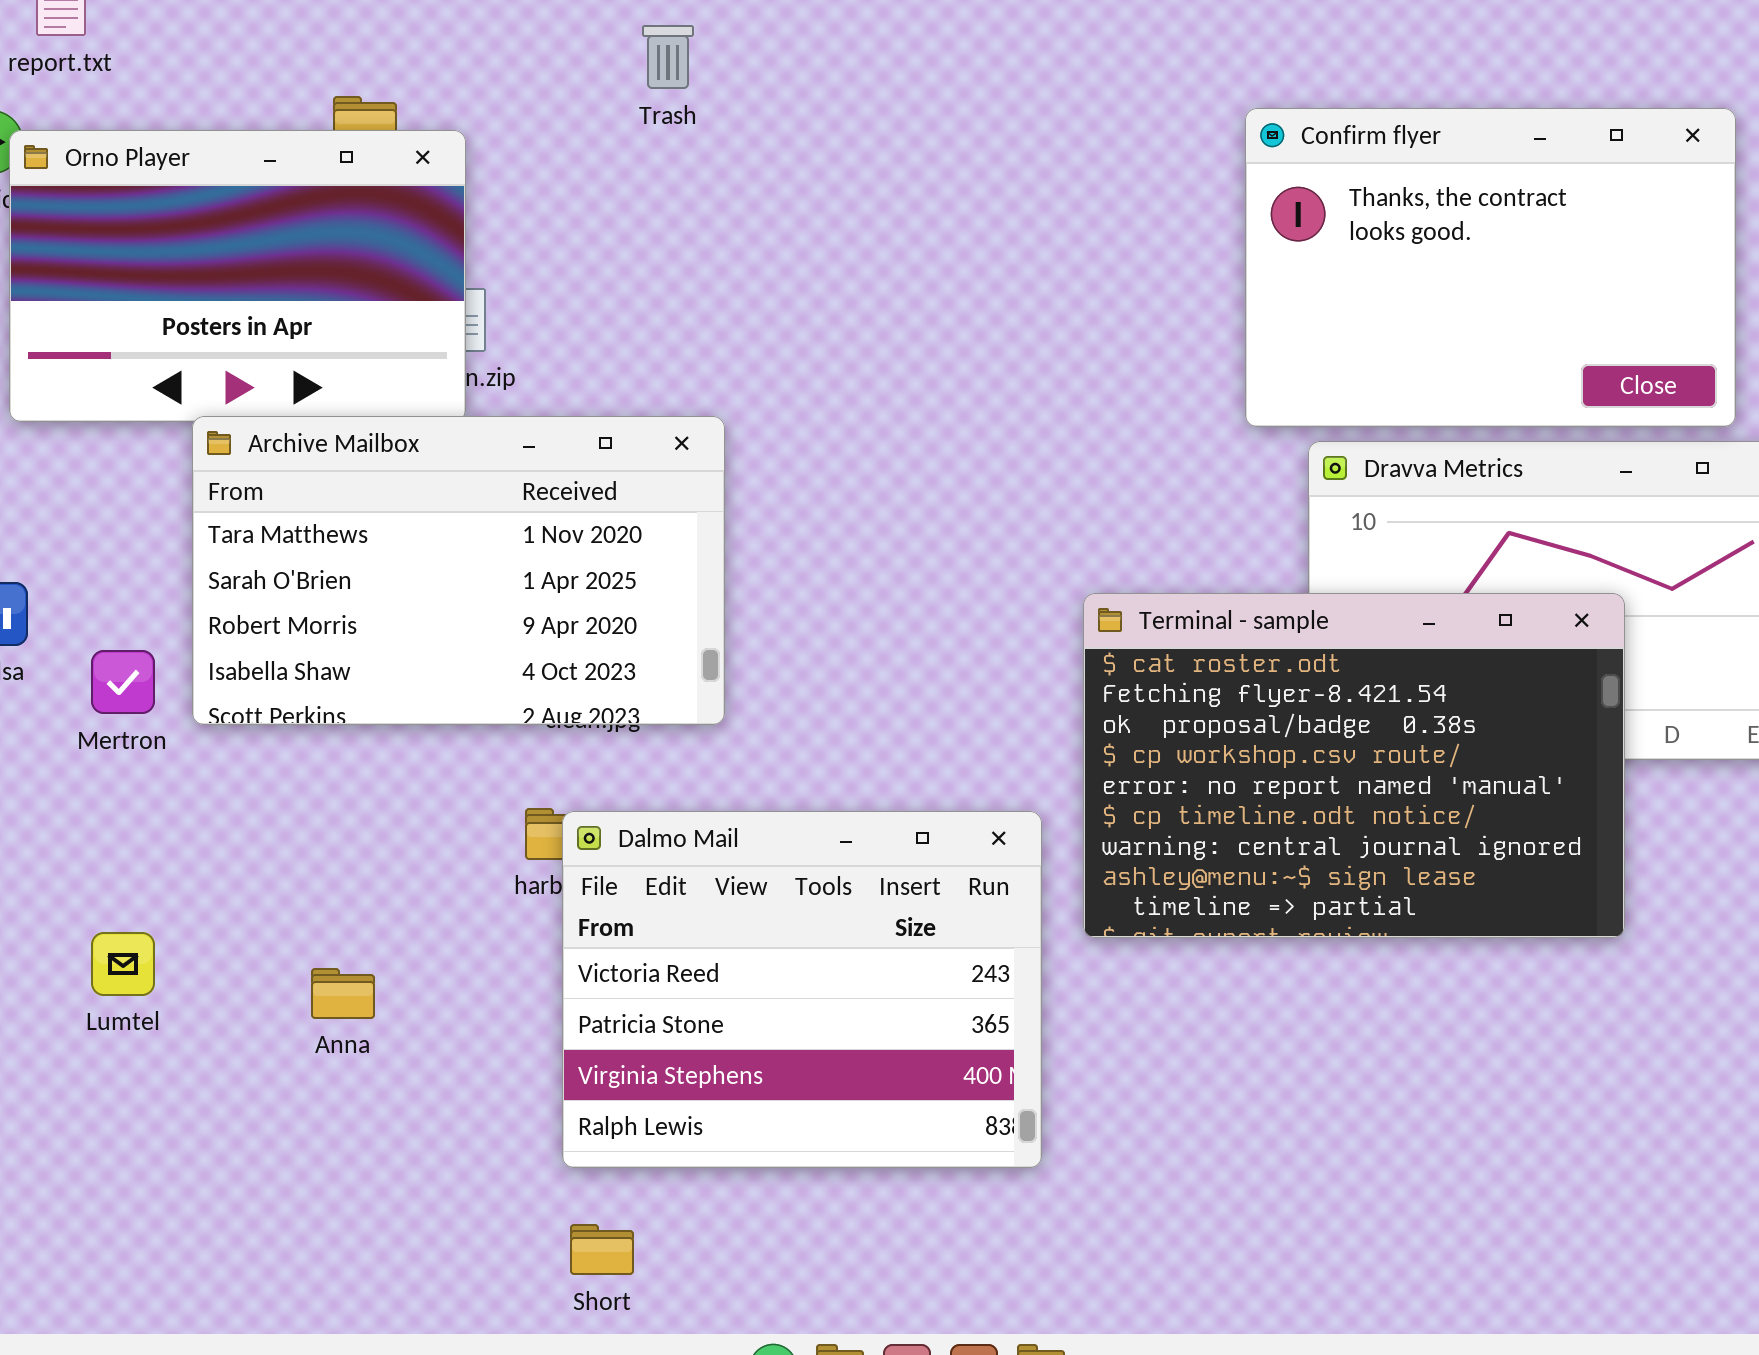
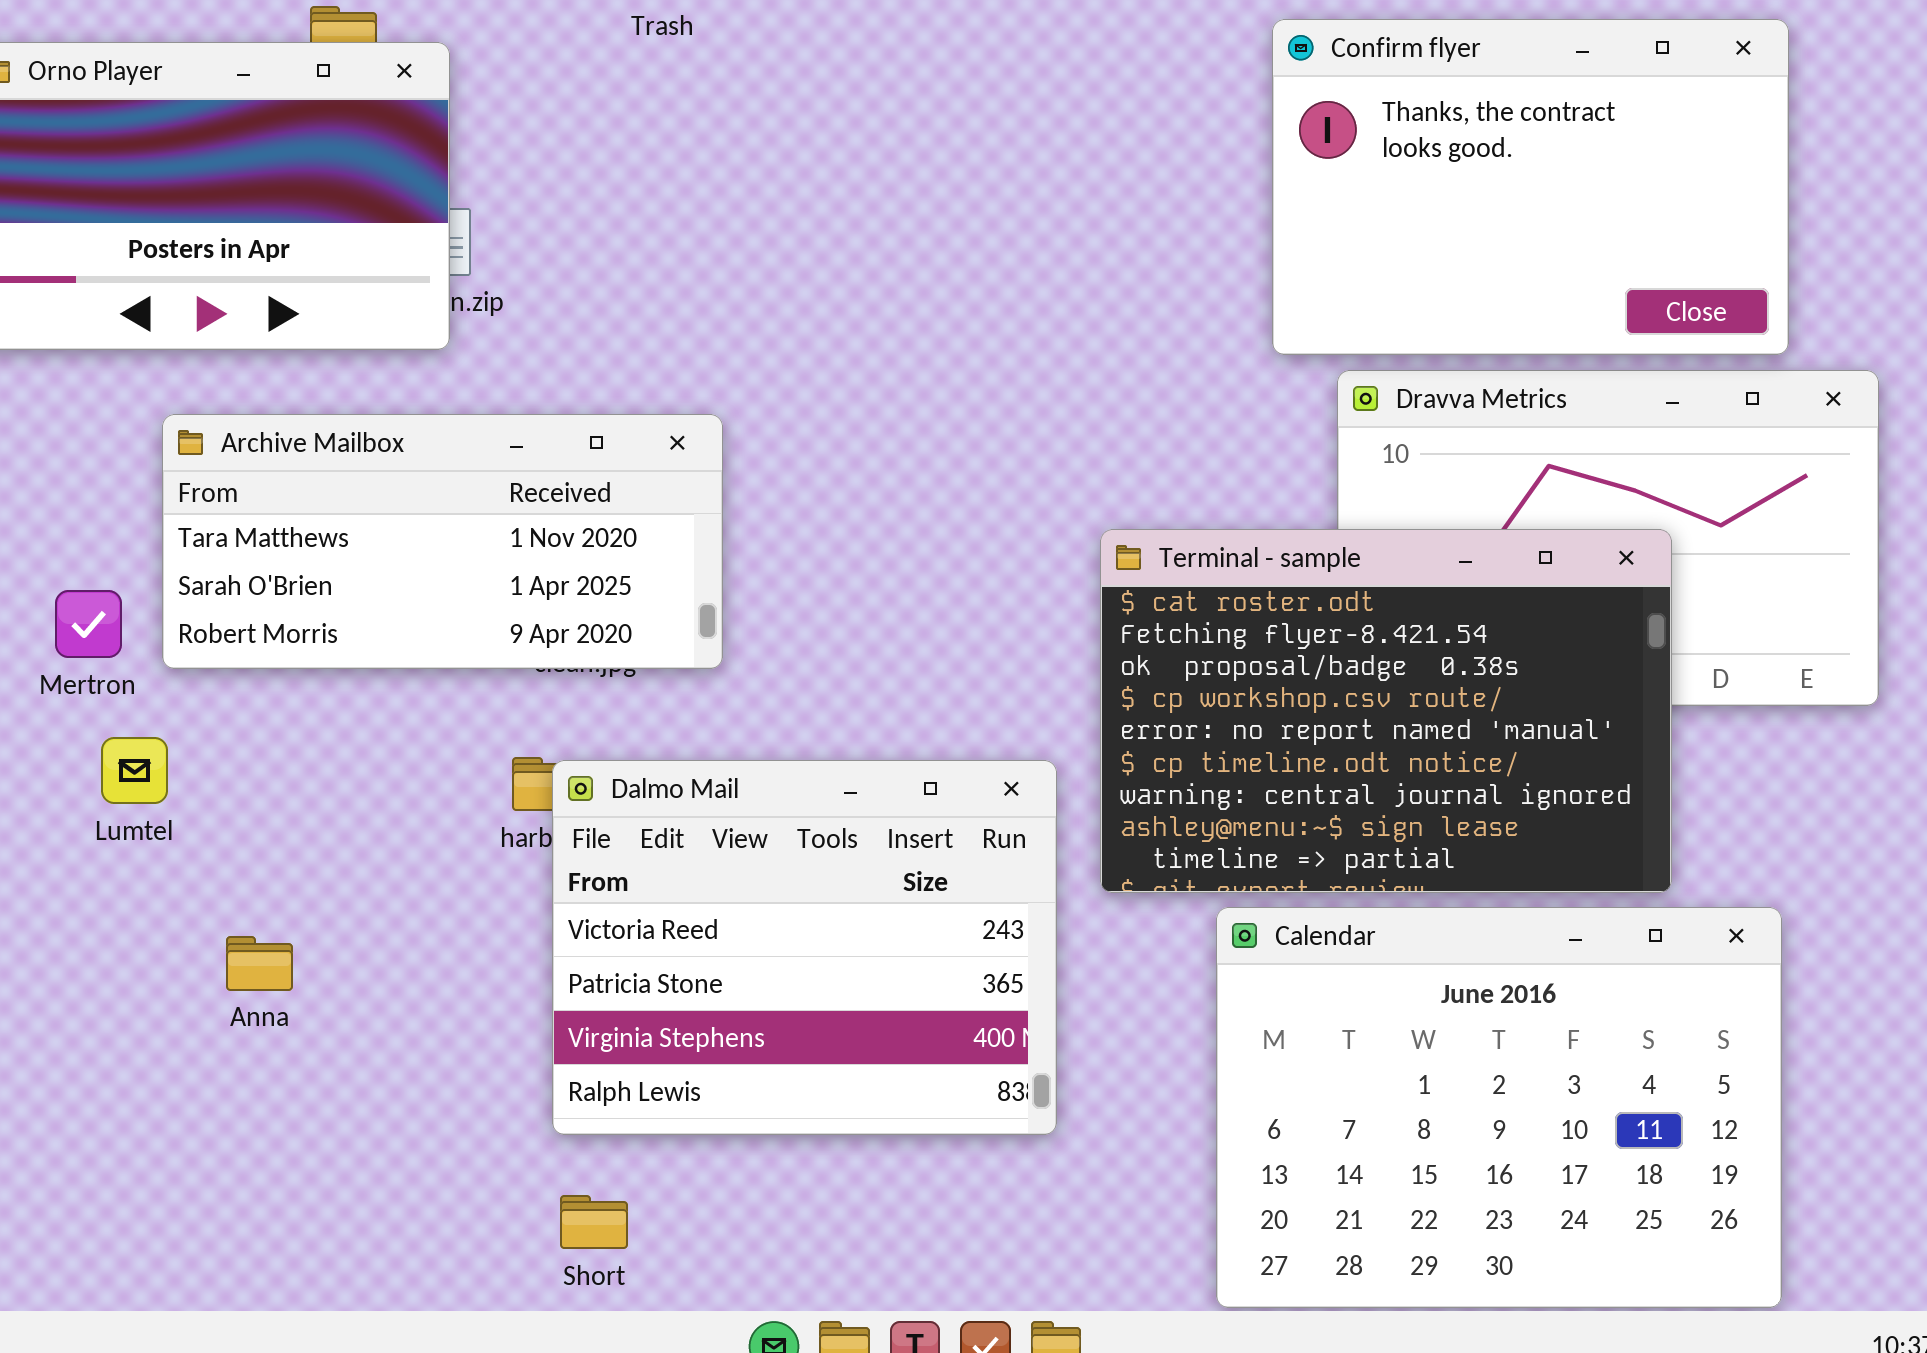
Archive Mailbox: [192,416,725,725] -> [162,414,723,669], resized
Lumtel: [91,932,155,996] -> [101,737,168,804], moved
Calendar: none -> [1216,907,1782,1308], opened
Anna: [311,968,375,1019] -> [226,936,293,991], moved

